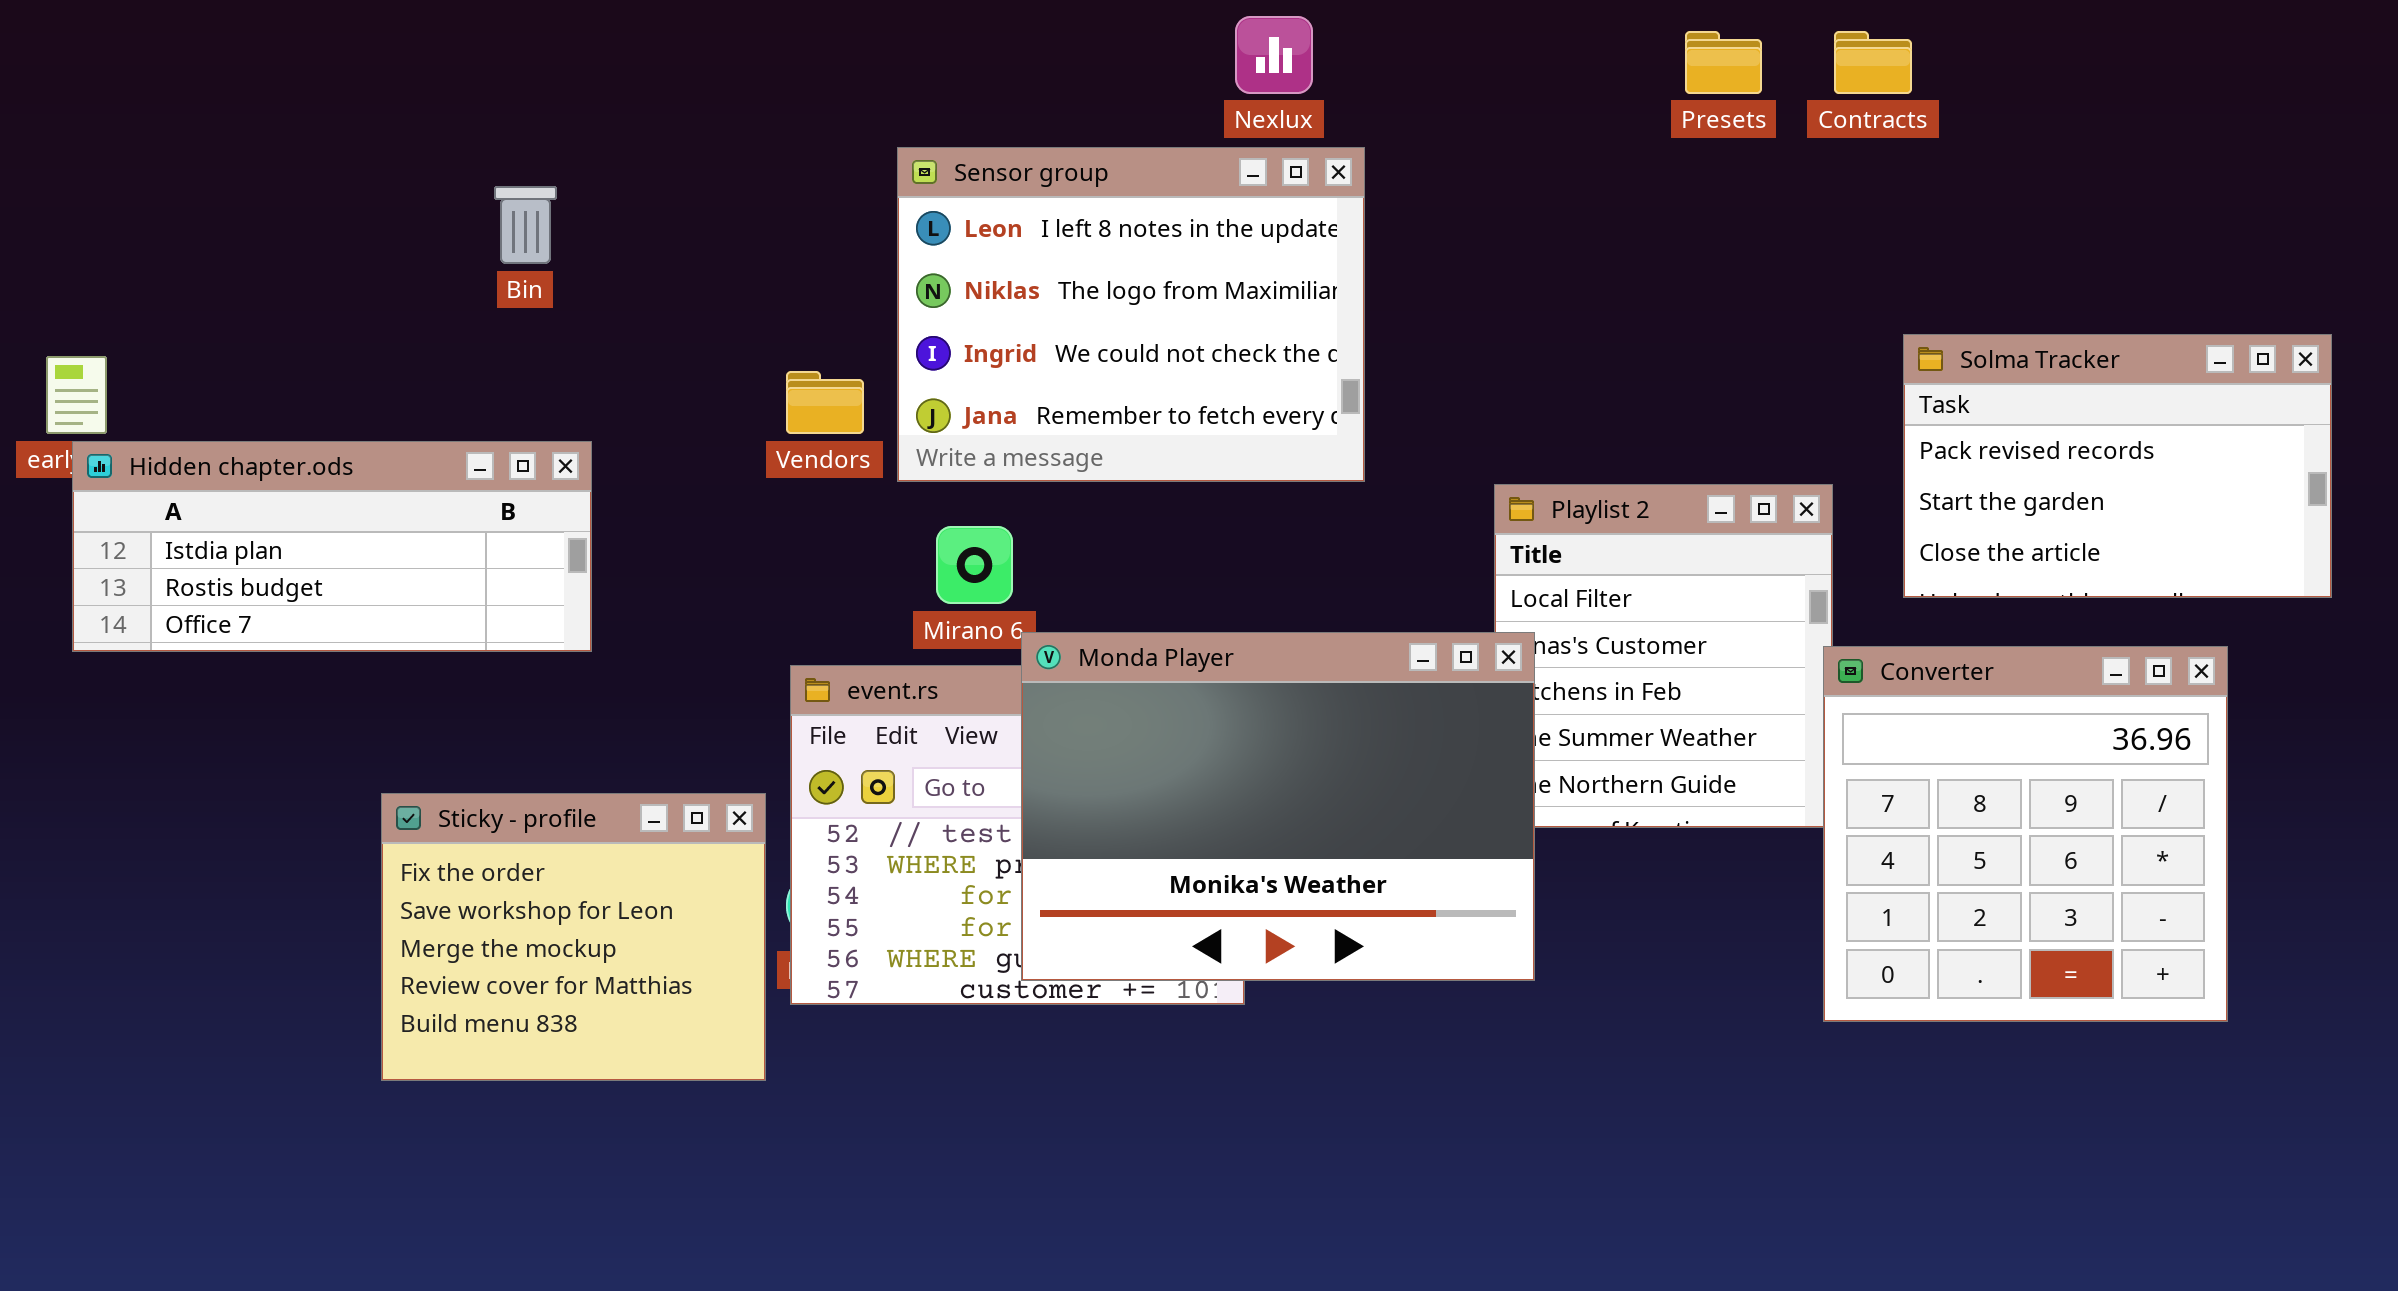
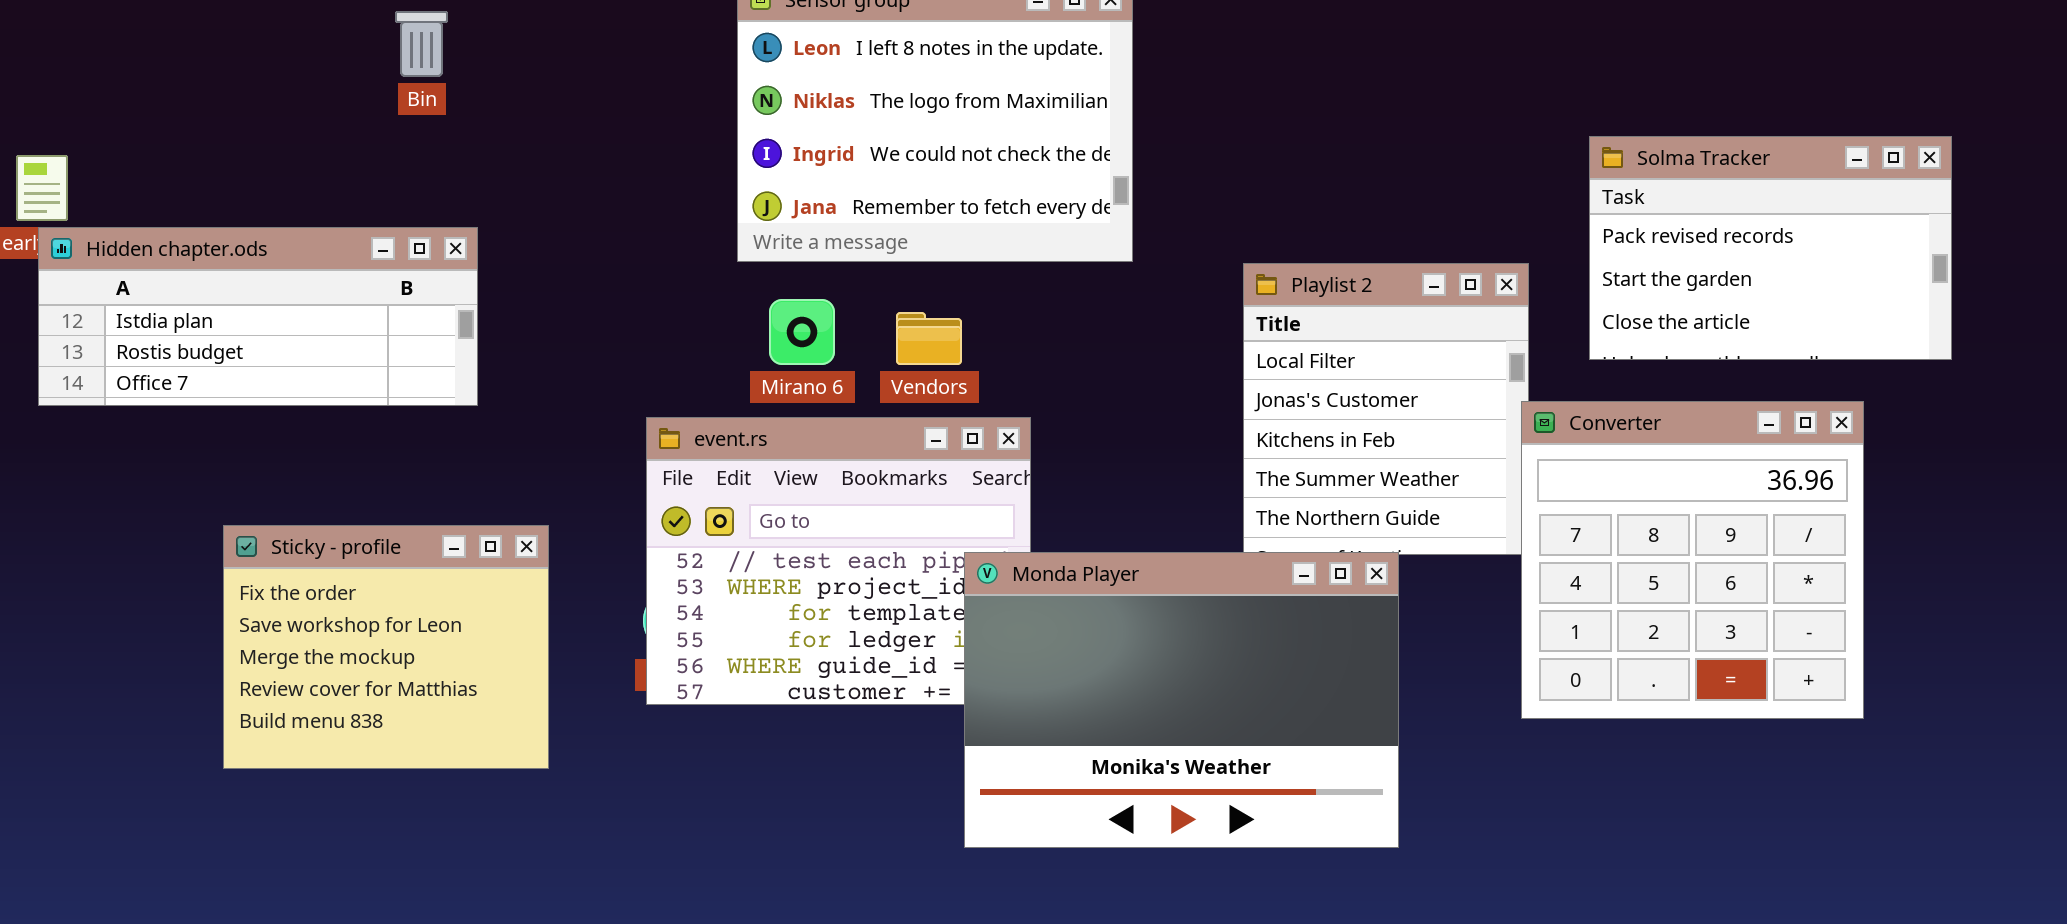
Vendors: [786,371,864,434] -> [896,312,962,365], moved
Monda Player: [1021,632,1535,981] -> [964,552,1399,848], moved
Sticky - profile: [381,793,766,1081] -> [223,525,549,769], moved

